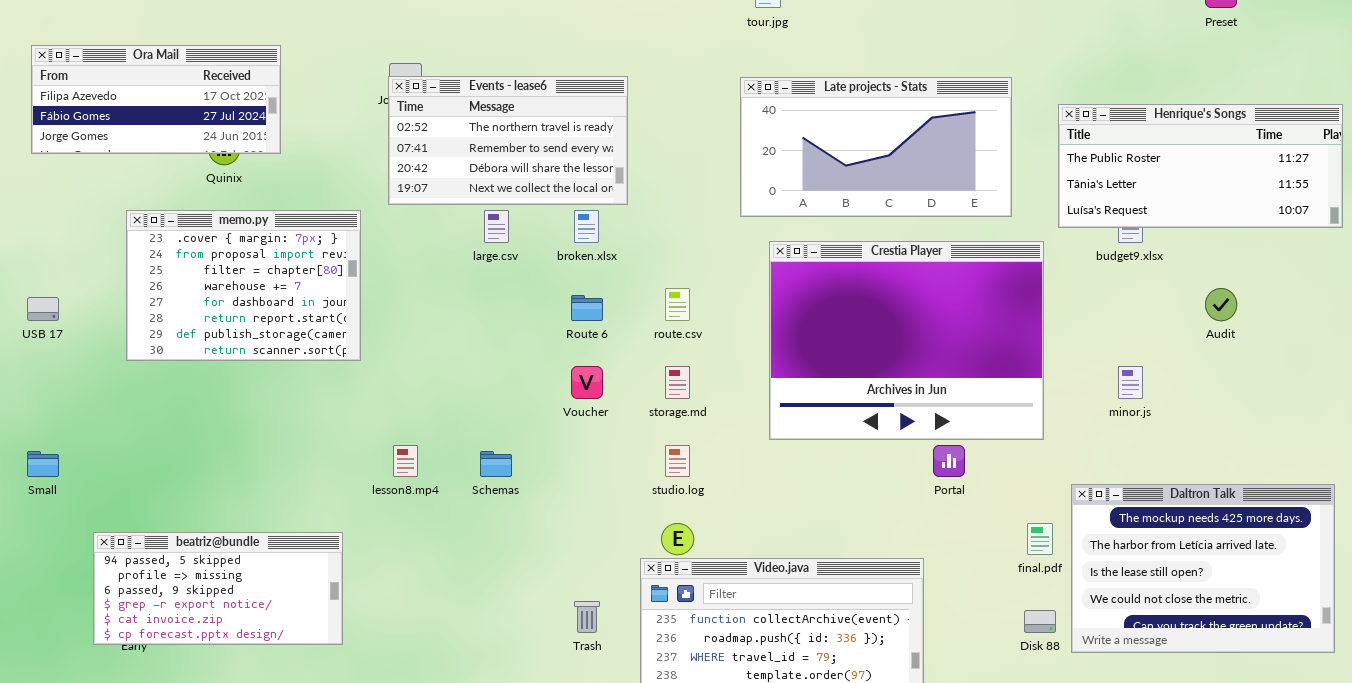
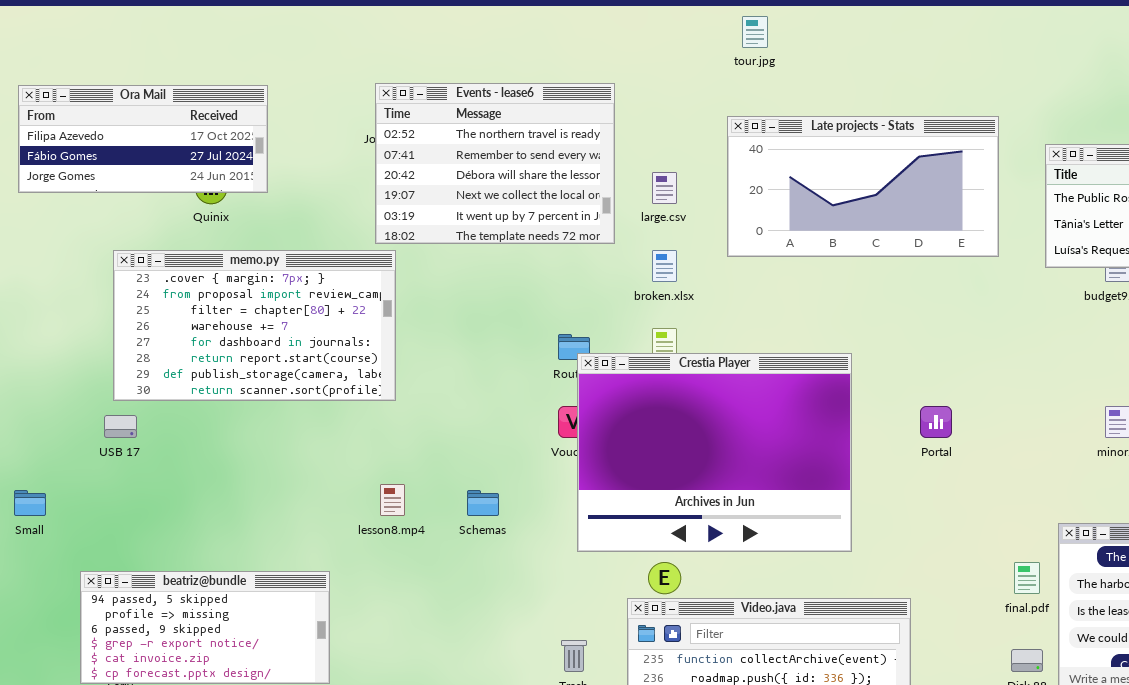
Events - lease6: [388,76,628,205] -> [375,83,615,244], resized
memo.py: [126,210,361,361] -> [113,250,396,401], resized
large.csv: [484,210,509,243] -> [652,172,677,204], moved
broken.xlsx: [574,210,599,243] -> [652,250,677,282], moved
Crestia Player: [769,241,1044,440] -> [577,353,852,552], moved
USB 17: [27,297,59,321] -> [104,415,137,438], moved
Portal: [933,445,965,477] -> [920,406,952,438], moved

